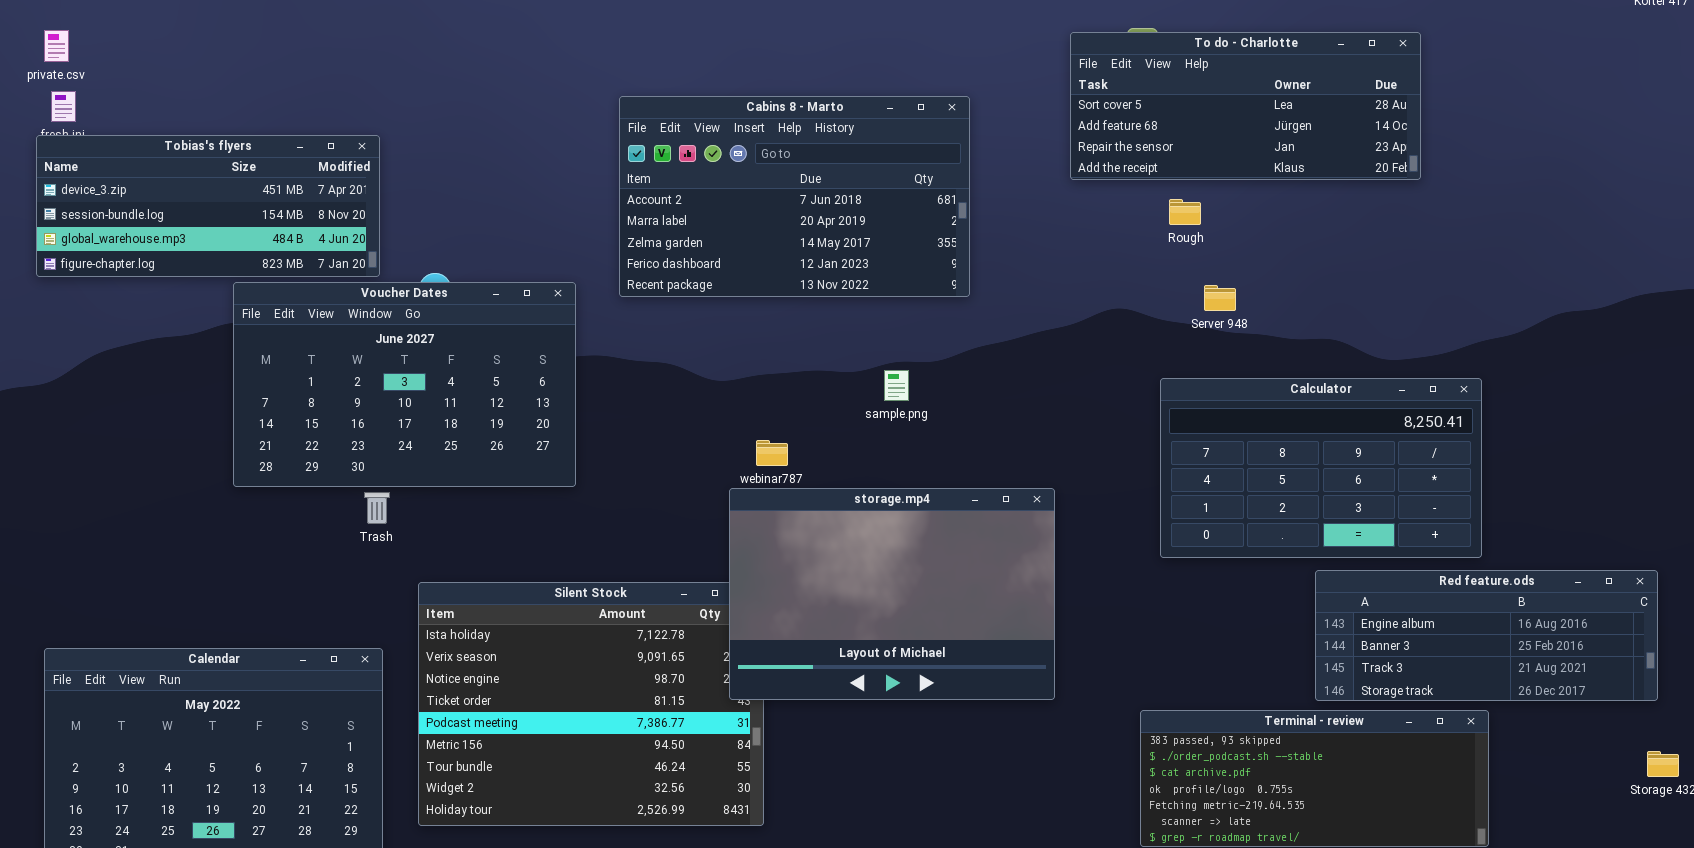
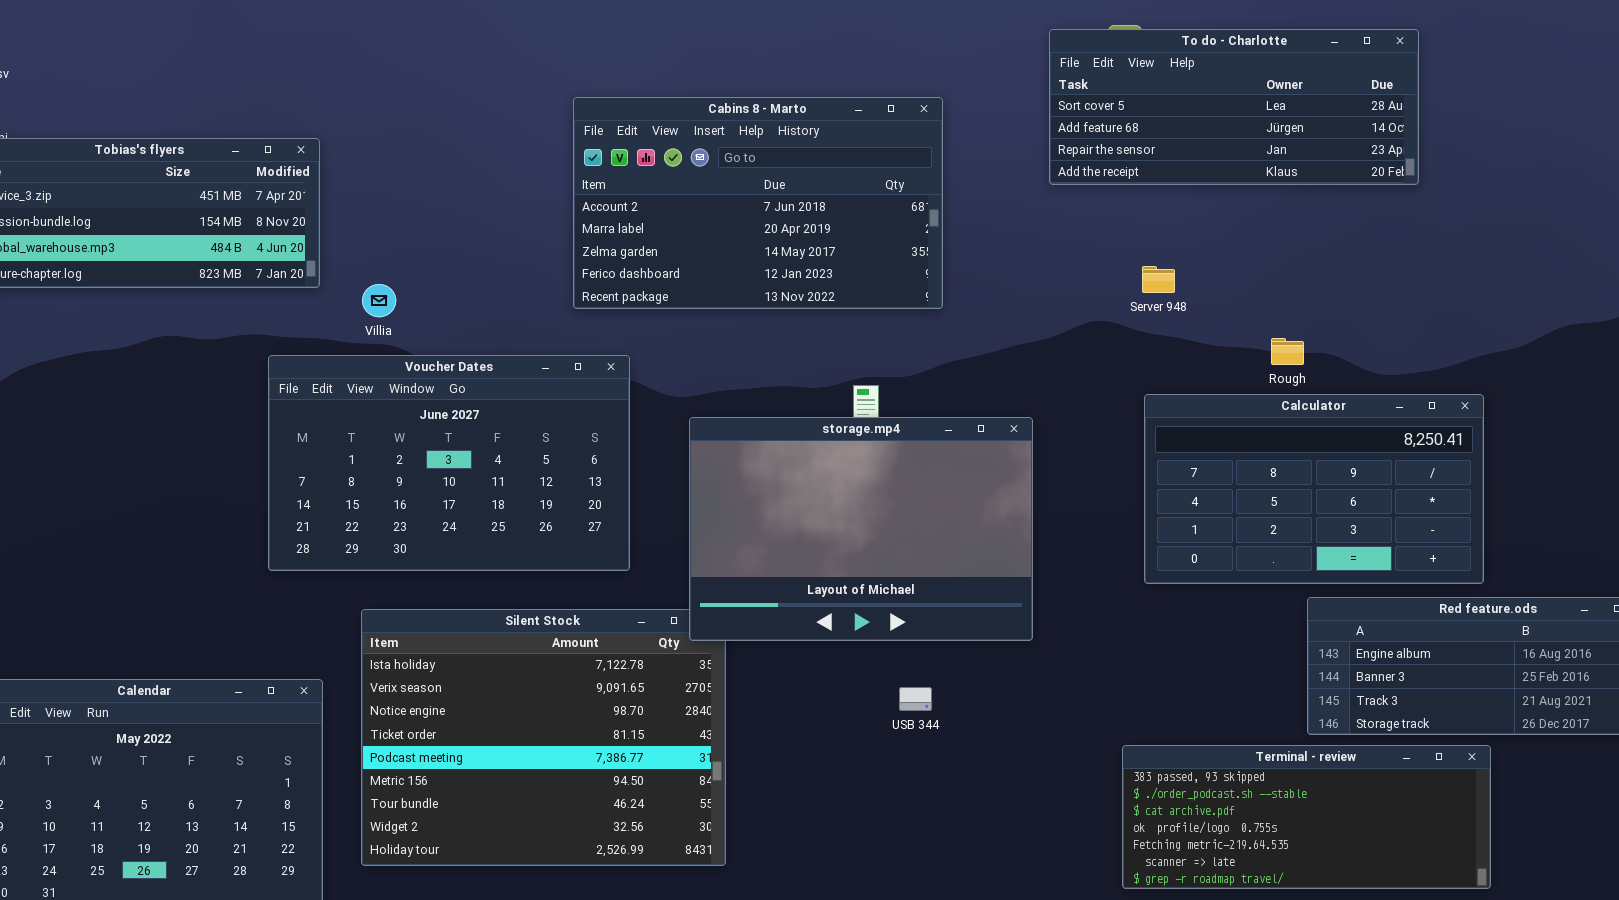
Rough: [1169,199,1201,225] -> [1271,338,1304,365], moved
Voucher Dates: [233,282,576,487] -> [268,355,630,571], moved
Server 948: [1204,285,1236,311] -> [1142,266,1175,293], moved
storage.mp4: [729,488,1055,700] -> [689,417,1033,641], moved

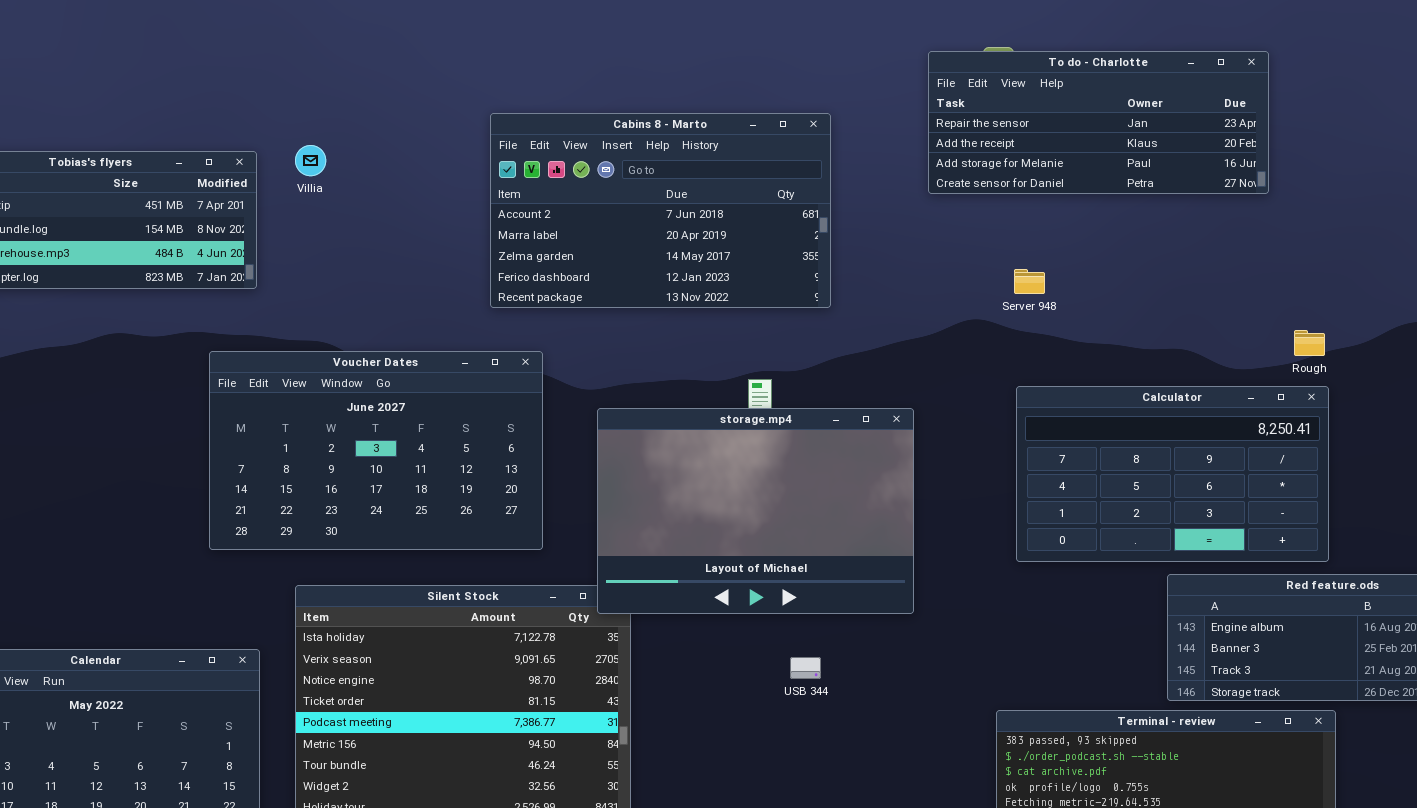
To do - Charlotte: [1049,29,1419,185] -> [928,51,1269,194], scrolled down 2 rows
Villia: [362,284,396,317] -> [295,145,326,176], moved
Rough: [1271,338,1304,365] -> [1294,330,1325,356], moved

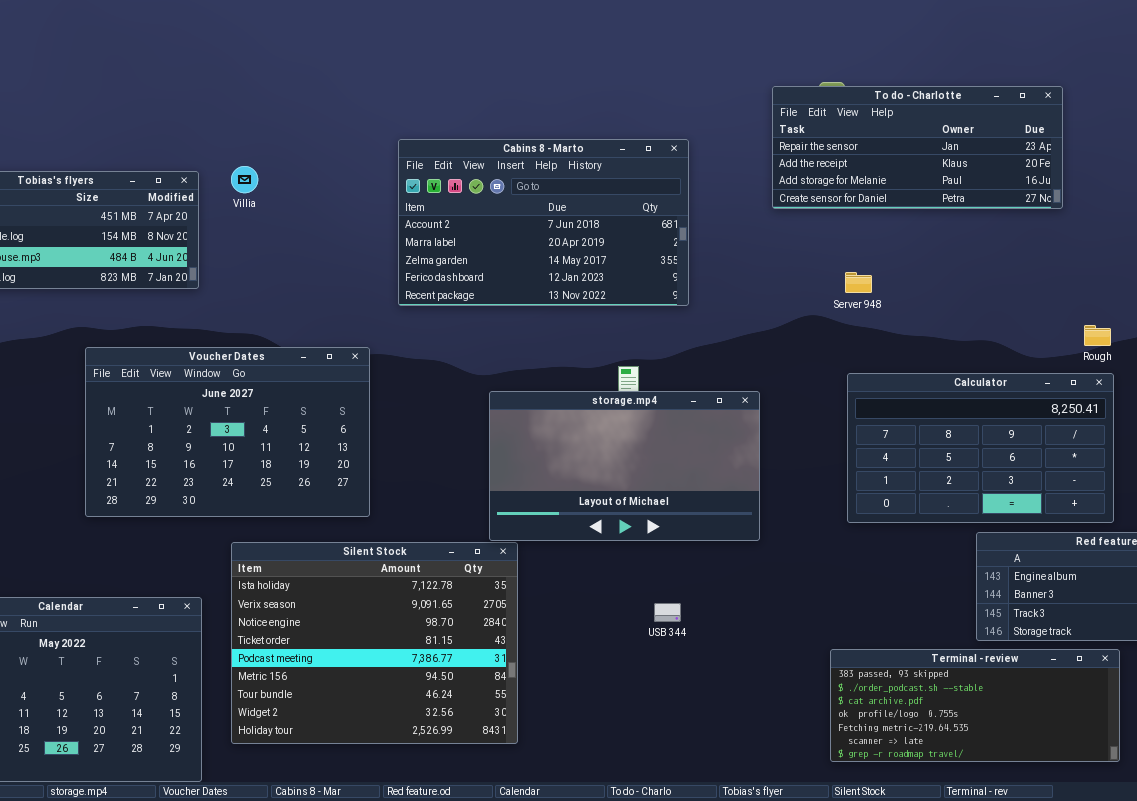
Voucher Dates: [209,351,543,550] -> [85,347,370,517], moved
storage.mp4: [597,408,914,614] -> [489,391,760,541], resized

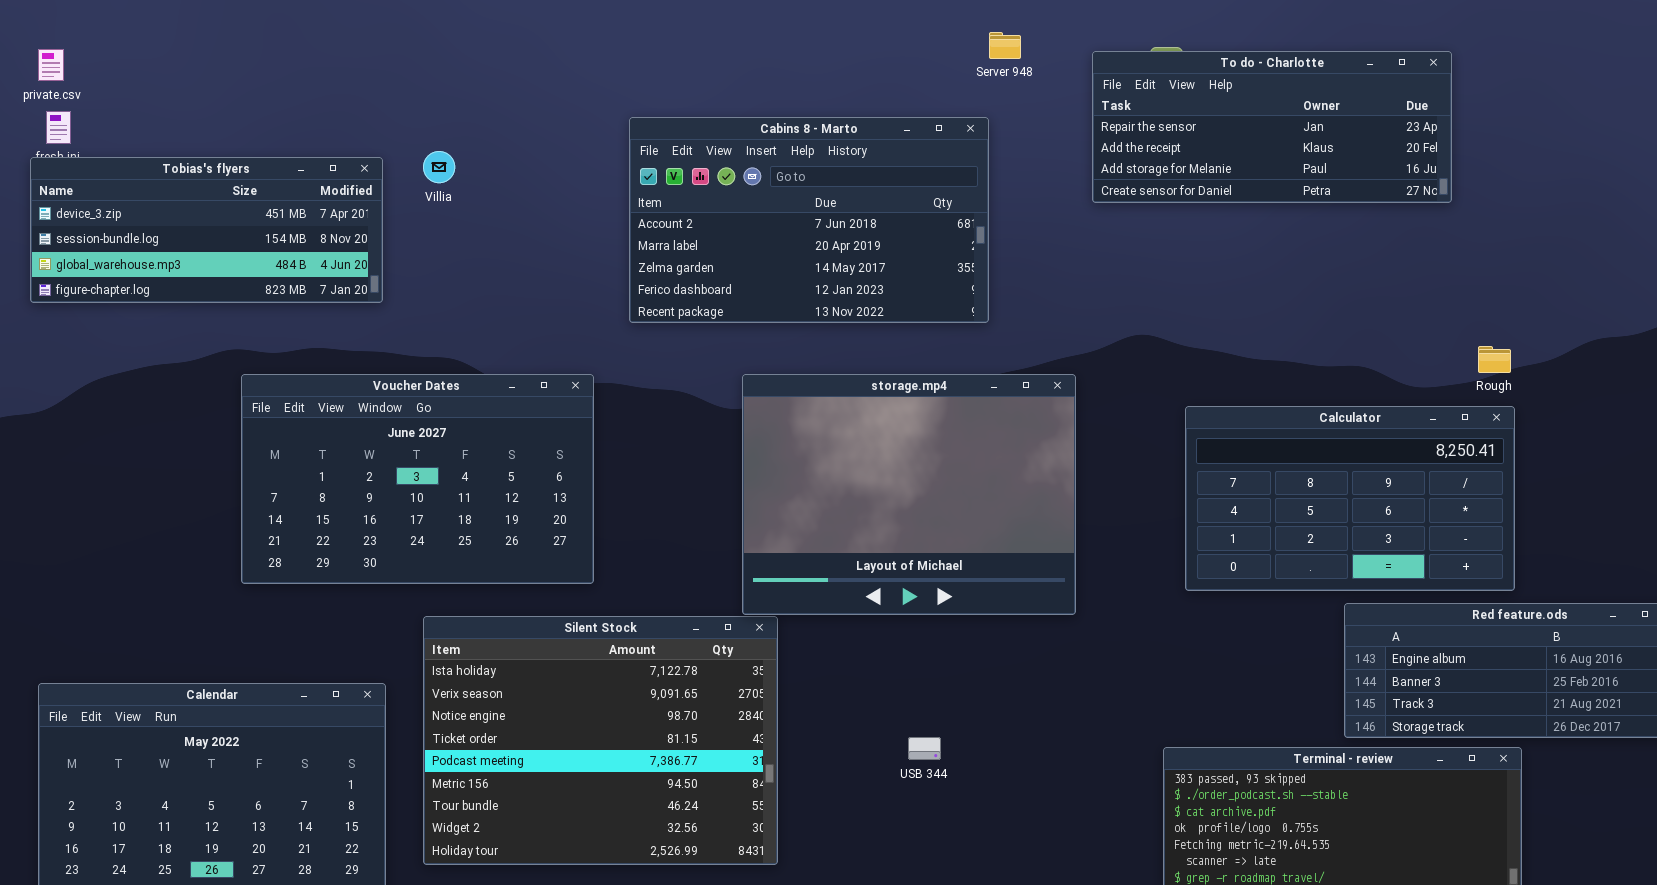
Server 948: [845,272,872,293] -> [989,32,1021,59], moved
storage.mp4: [489,391,760,541] -> [742,374,1076,615], resized
USB 344: [654,603,681,622] -> [908,737,941,760], moved

